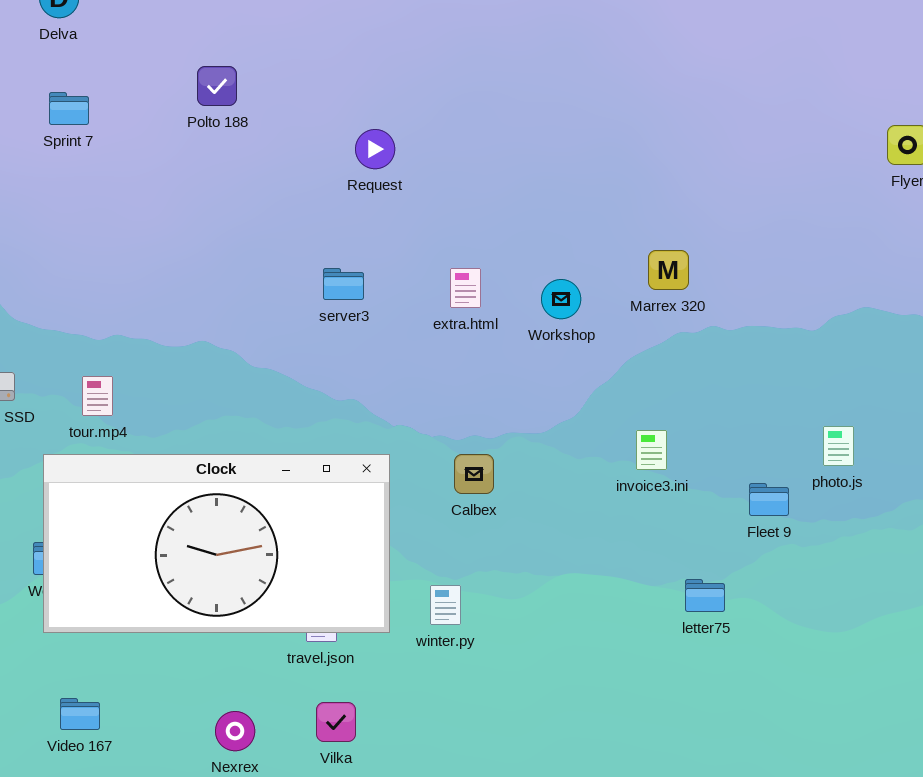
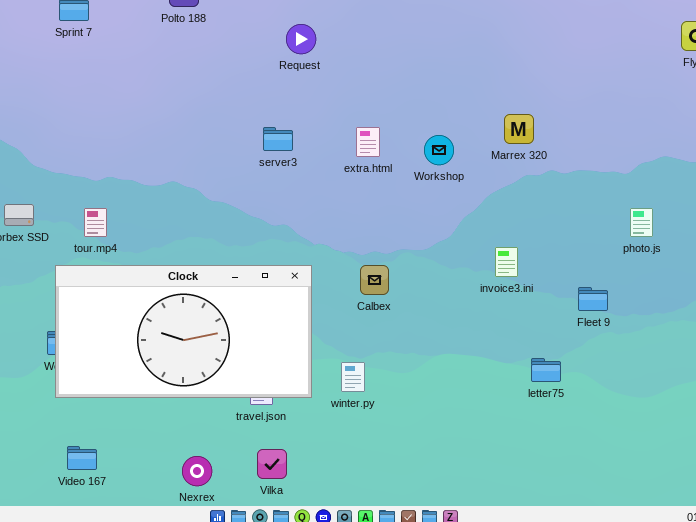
photo.js: [823,426,854,466] -> [630,208,653,237], moved

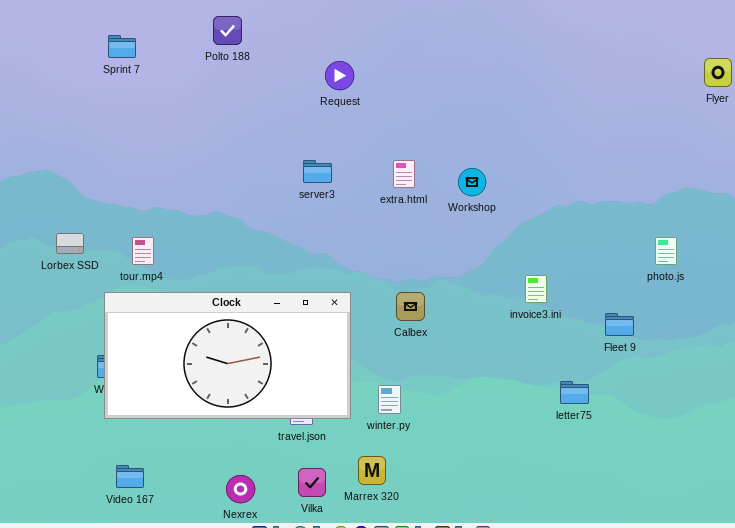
Marrex 320: [504,114,534,144] -> [358,456,386,485], moved

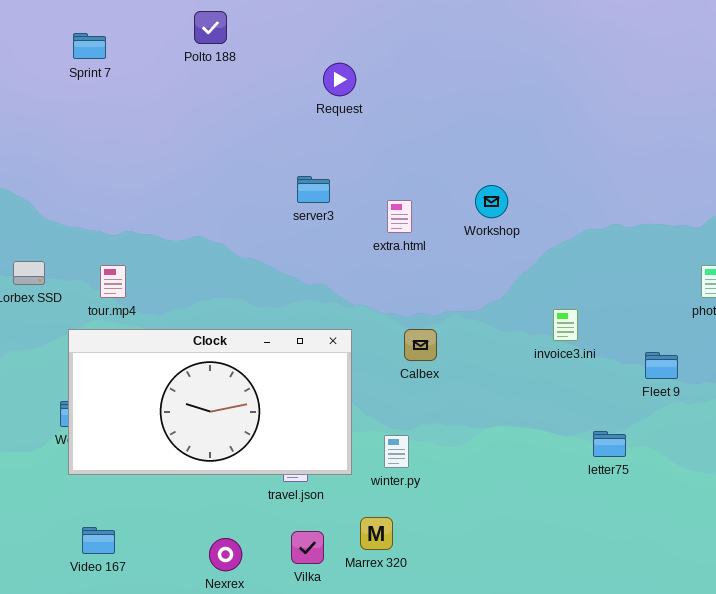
extra.html: [393,160,415,188] -> [387,200,412,233], moved

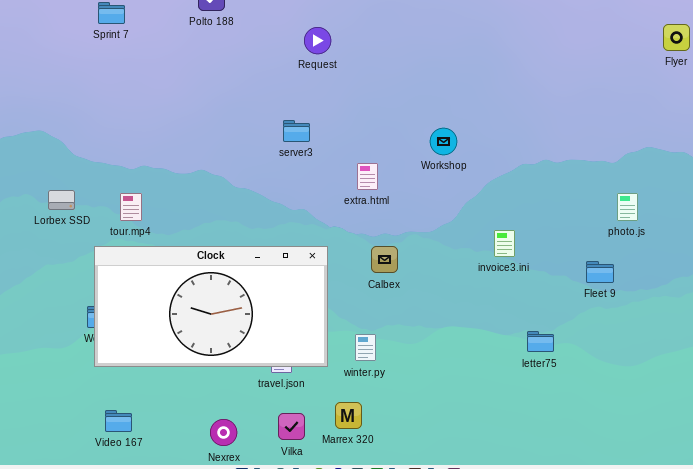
extra.html: [387,200,412,233] -> [357,163,378,190], moved
Fleet 9: [645,352,678,379] -> [586,261,614,283], moved

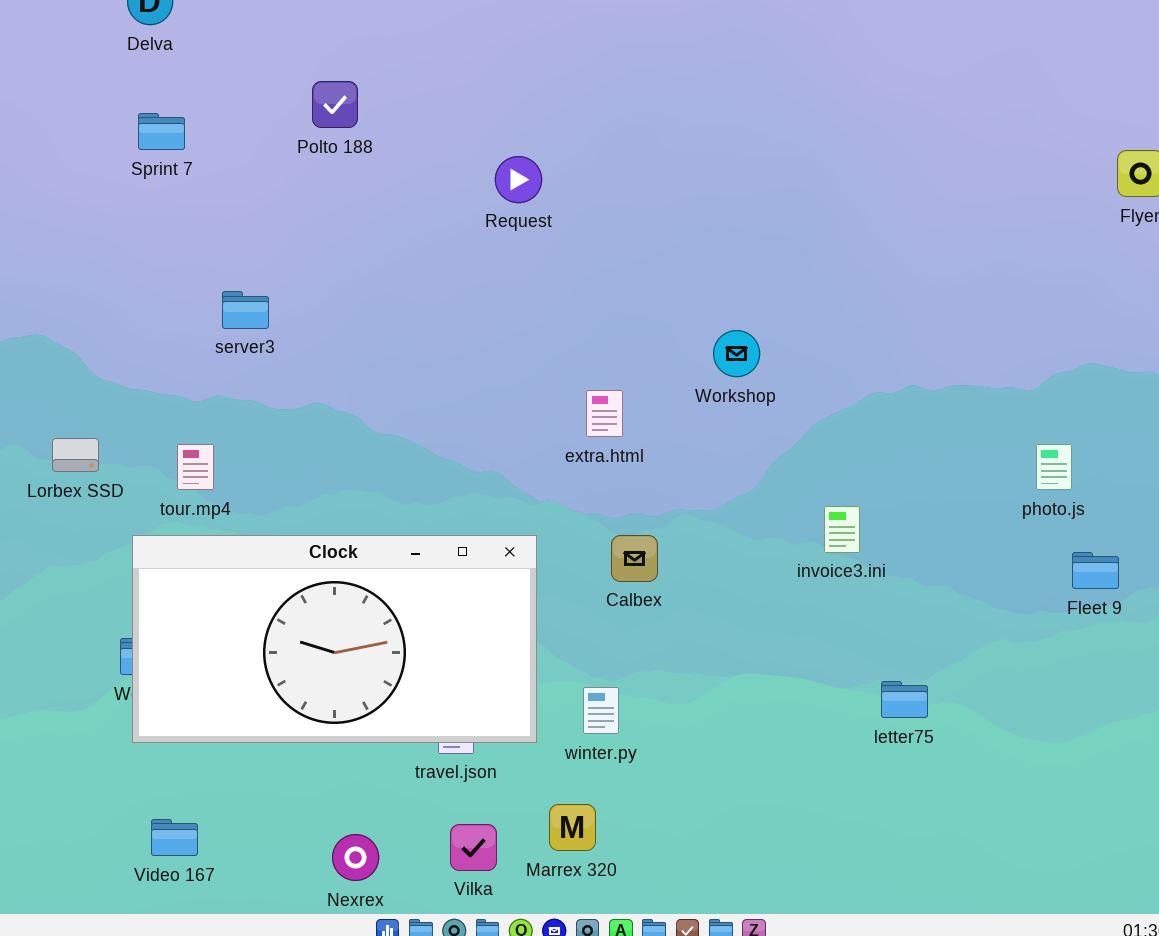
server3: [283,120,310,142] -> [222,291,269,329], moved
Fleet 9: [586,261,614,283] -> [1072,552,1119,589], moved

